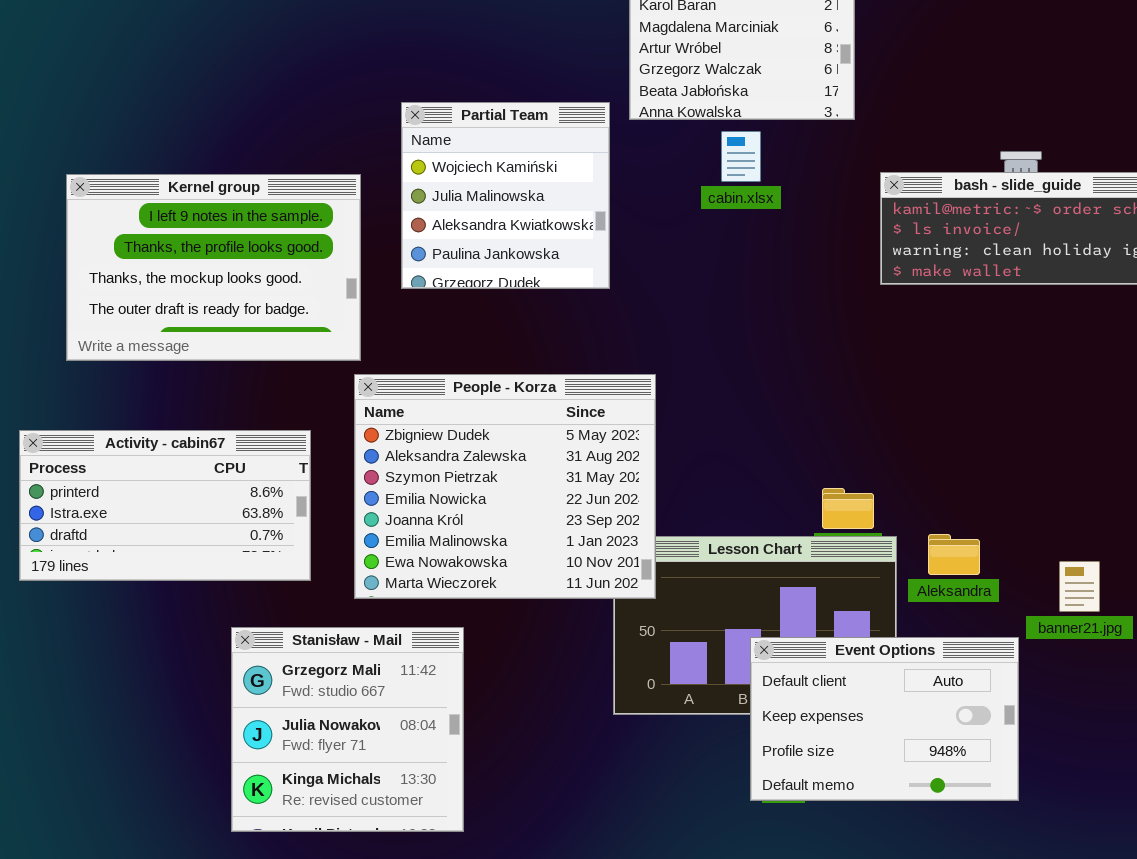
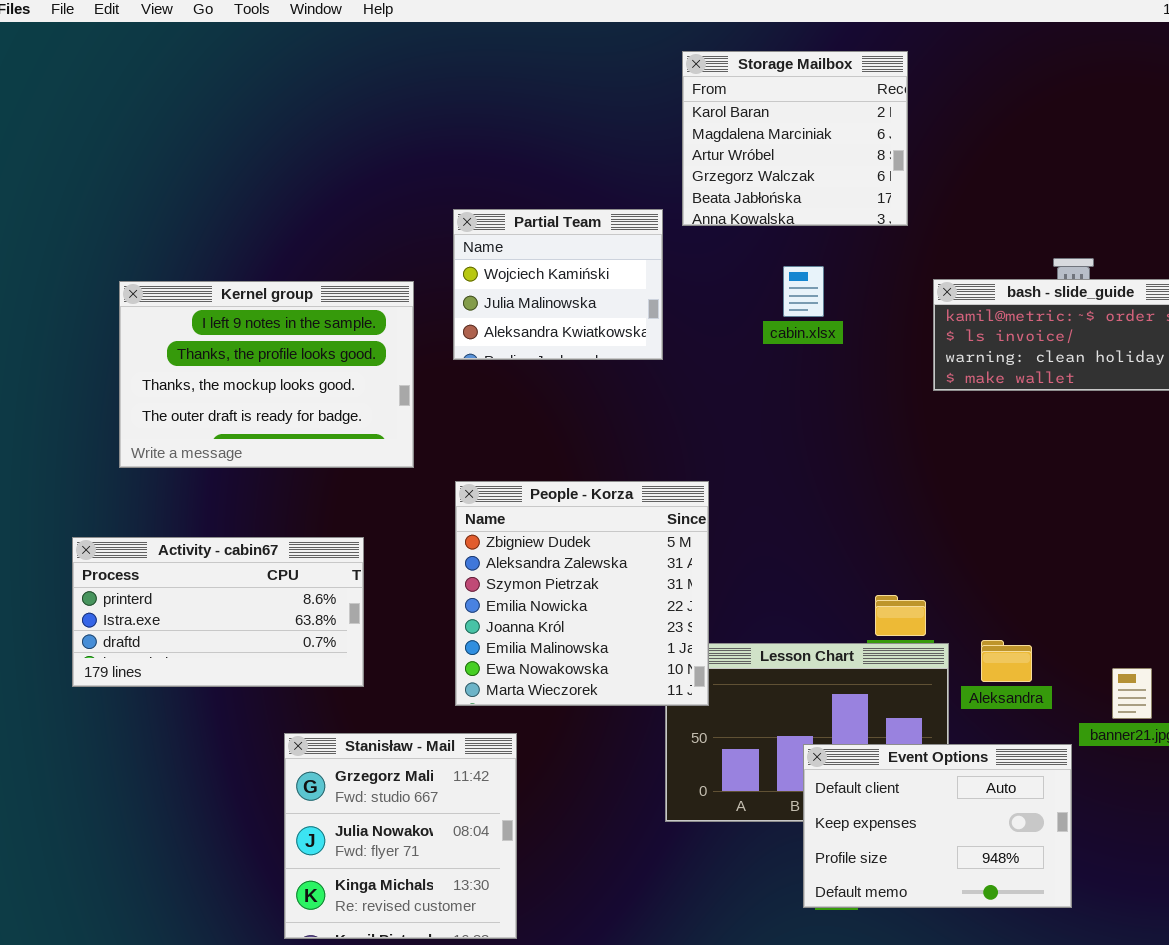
Partial Team: [401,102,610,289] -> [453,209,663,360], resized
cabin.xlsx: [721,131,761,182] -> [783,266,824,317], moved
People - Korza: [354,374,656,599] -> [455,481,709,706], resized

